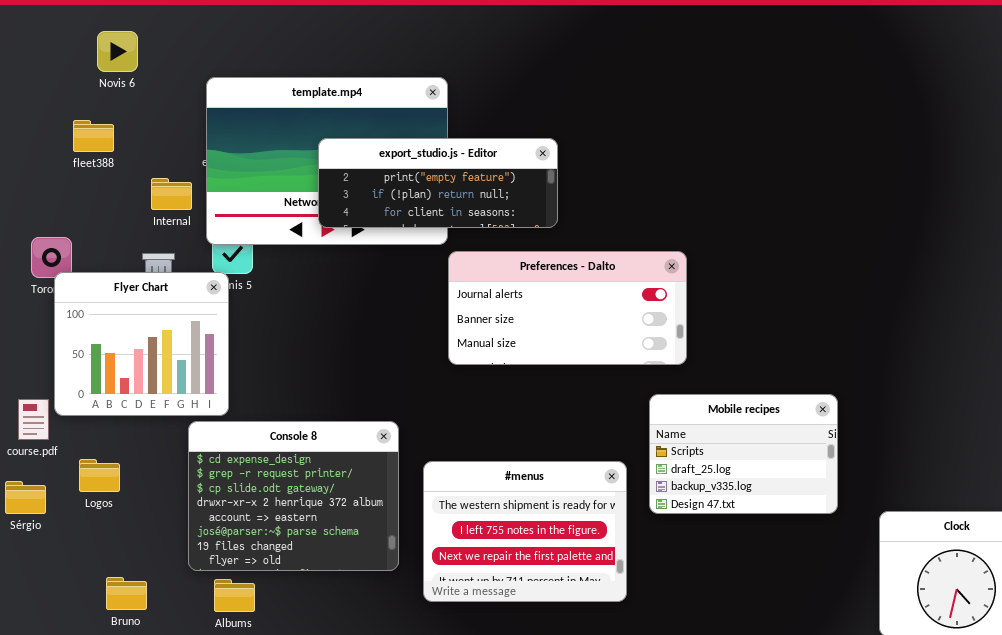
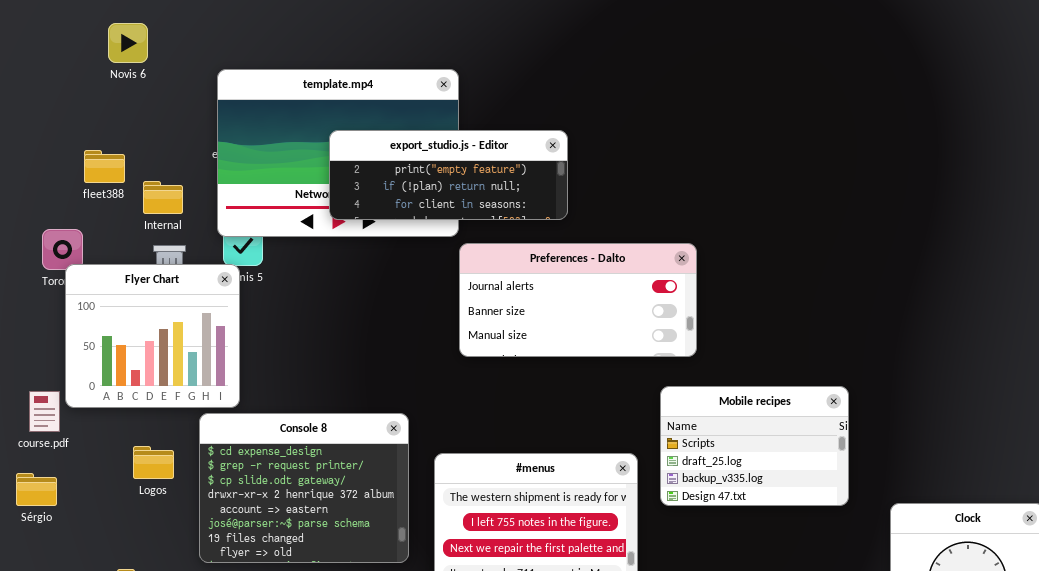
fleet388: [73,120,114,152] -> [84,150,125,183], moved
Internal: [151,178,192,210] -> [143,181,183,214], moved
Logos: [79,459,120,492] -> [133,446,174,479], moved

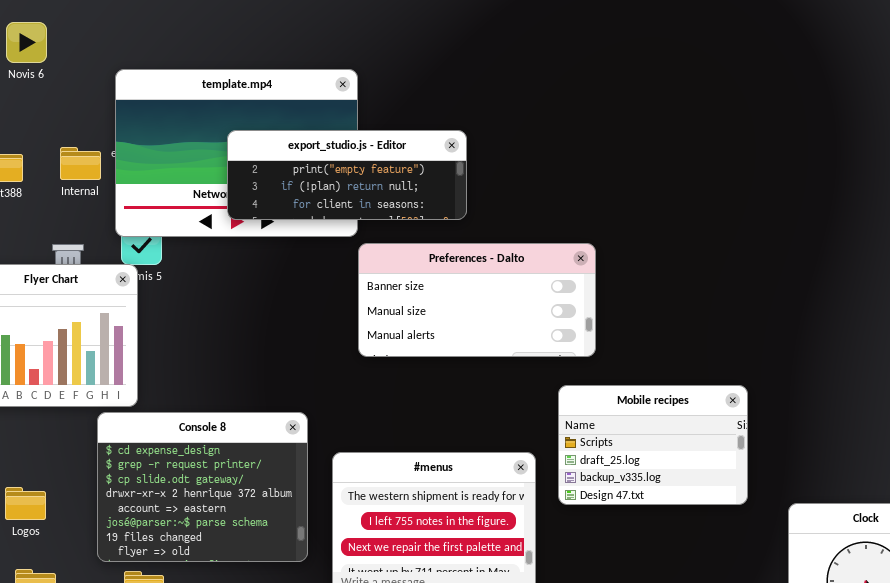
Internal: [143,181,183,214] -> [60,147,101,180], moved
Preferences - Dalto: [459,243,697,357] -> [358,243,596,357], scrolled down 1 row
Logos: [133,446,174,479] -> [5,487,46,520], moved

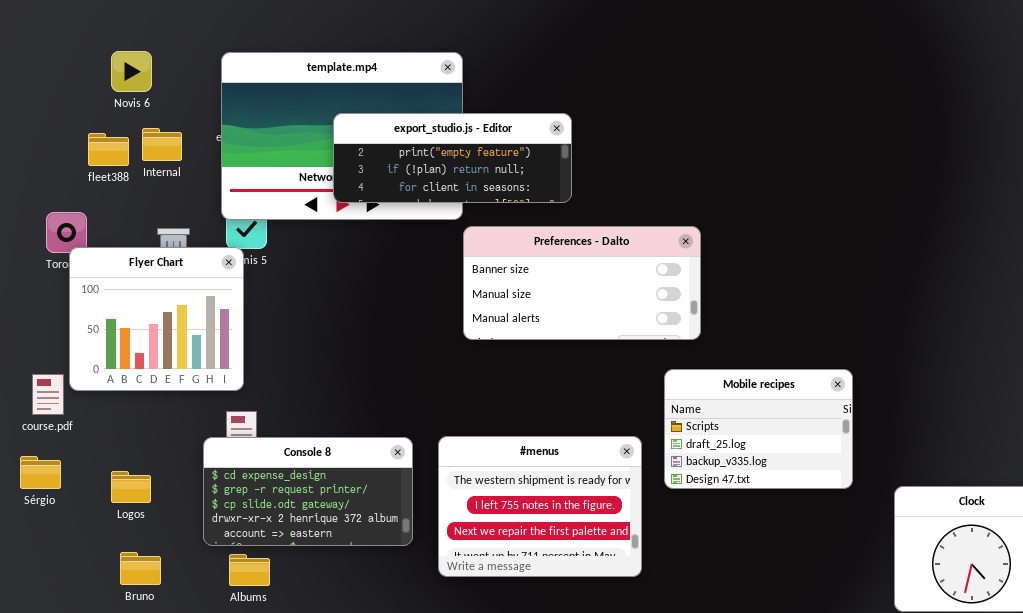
Novis 6: [6,22,47,63] -> [111,51,152,92], moved
Internal: [60,147,101,180] -> [142,128,182,161], moved
Console 8: [97,412,308,562] -> [203,437,413,546], resized

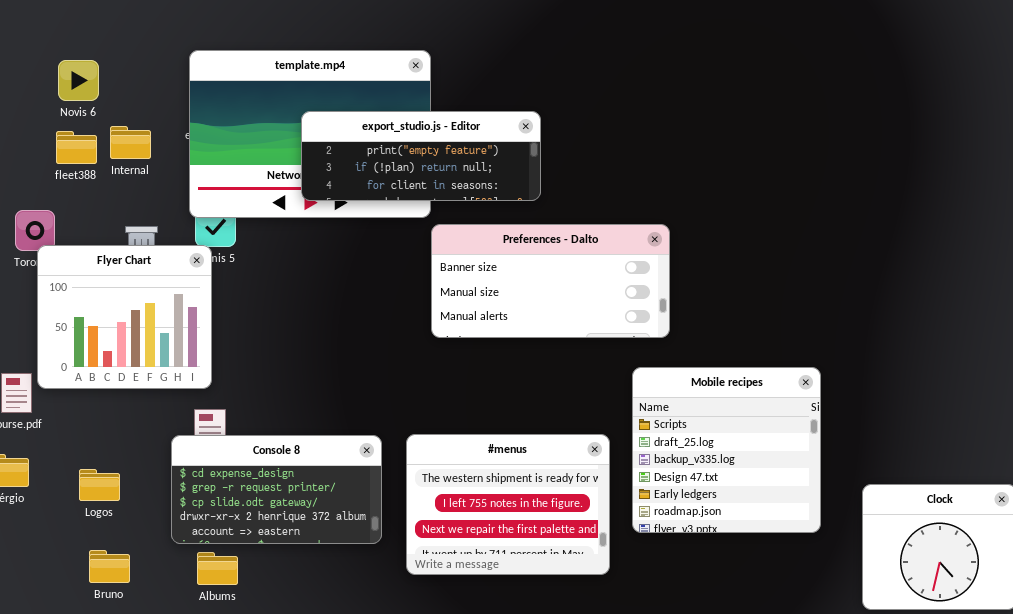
Novis 6: [111,51,152,92] -> [58,60,99,101], moved
Mobile recipes: [664,369,853,489] -> [632,367,821,533], resized

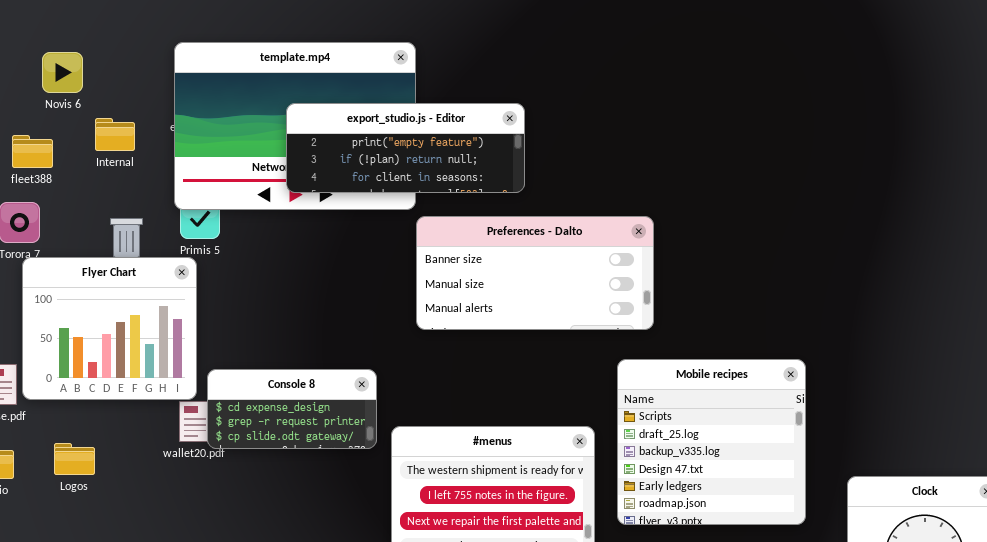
fleet388: [56,131,97,164] -> [12,135,53,168], moved
Flyer Chart: [37,245,212,389] -> [22,257,197,400], moved
Console 8: [171,435,382,544] -> [207,369,377,449], moved, resized
Logos: [79,469,120,501] -> [54,443,95,475], moved

